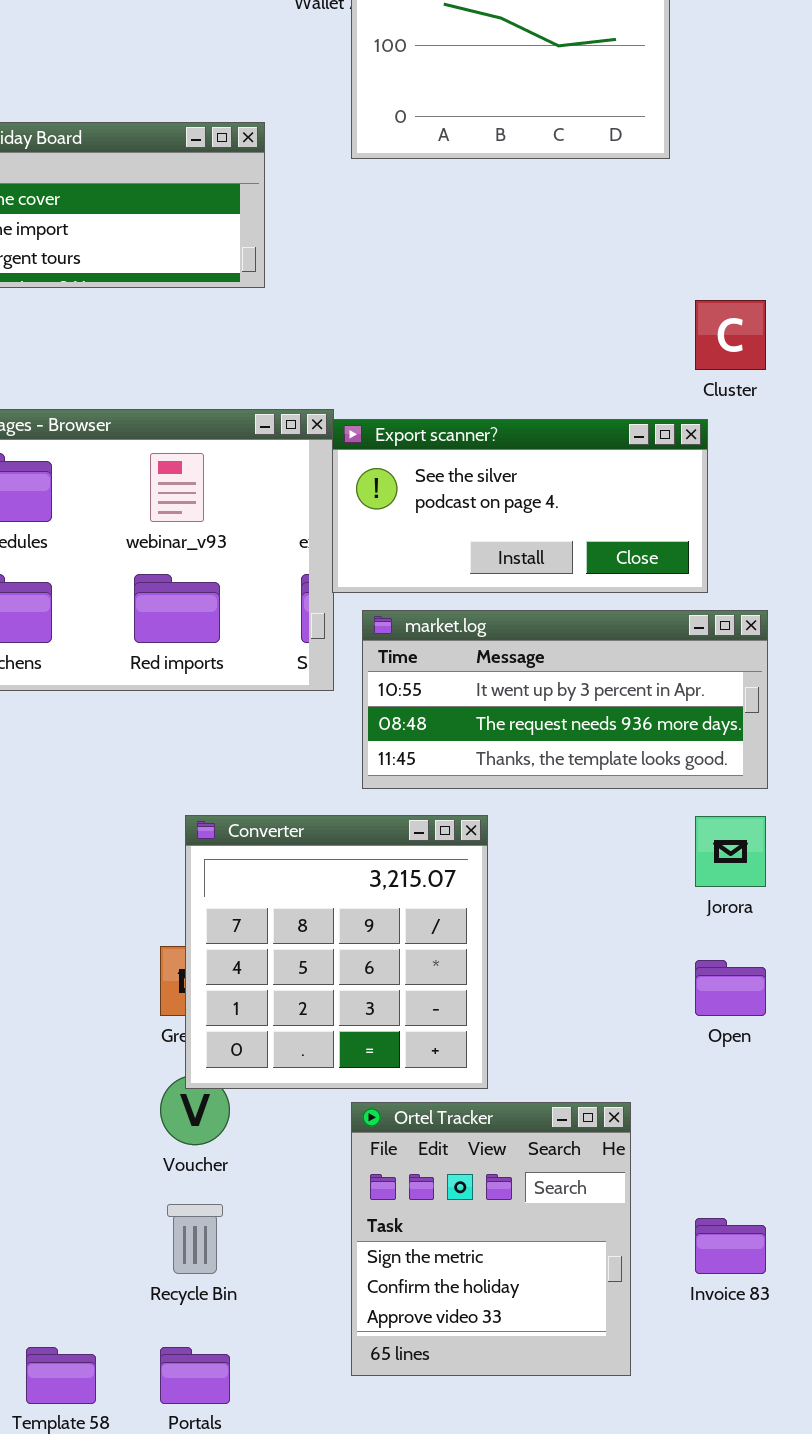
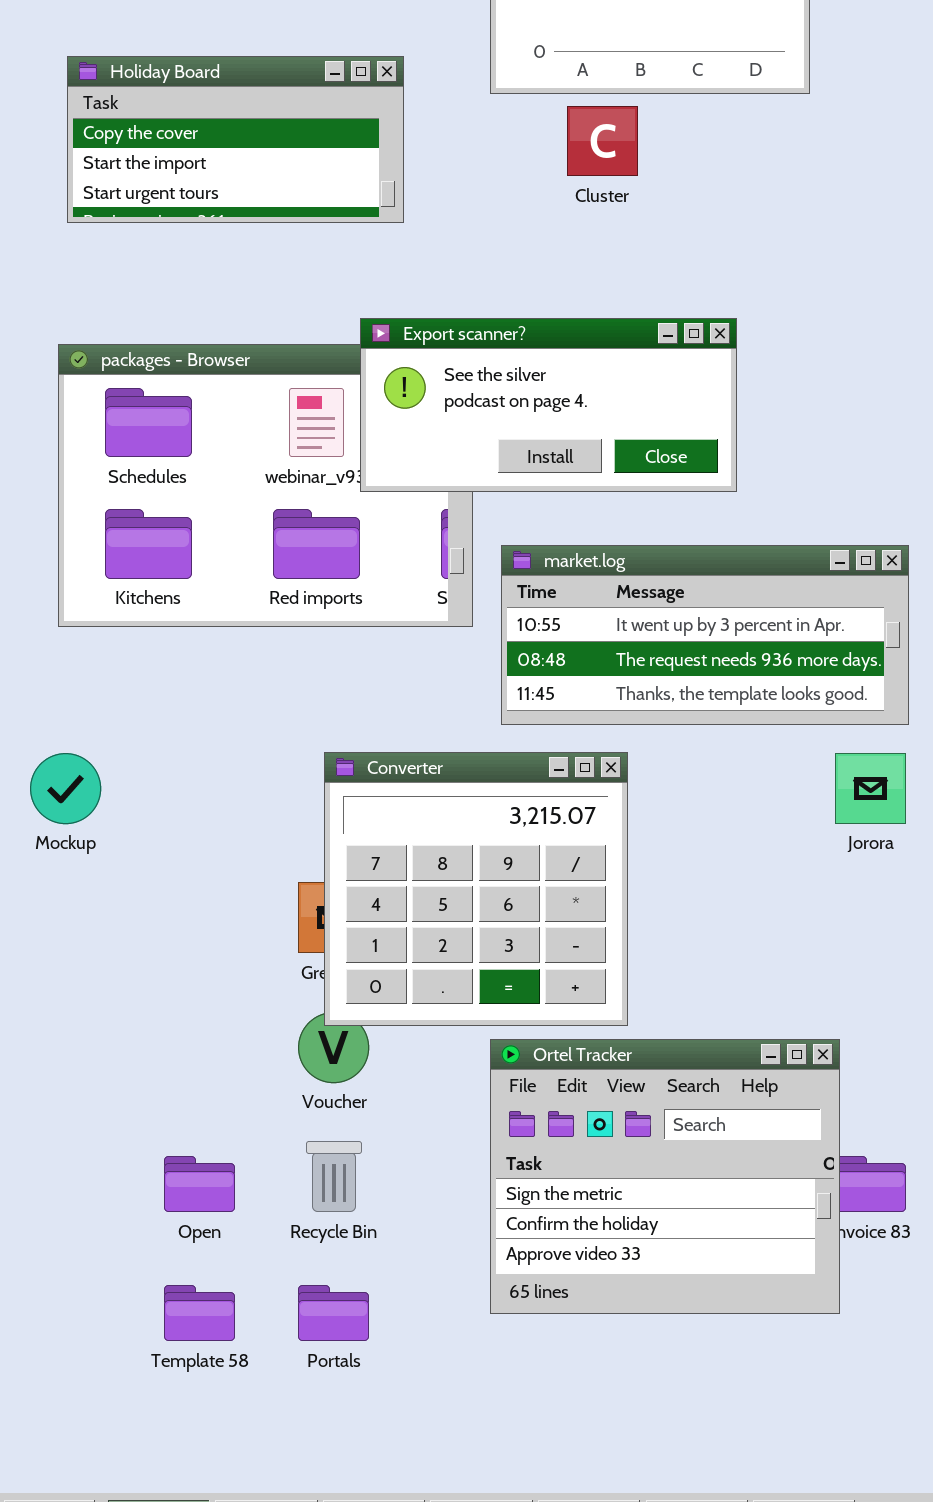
Cluster: [695,300,766,370] -> [567,106,638,176], moved
Export scanner?: [332,419,708,593] -> [360,318,737,492], moved
Open: [695,960,766,1016] -> [164,1156,235,1212], moved
Ortel Tracker: [351,1102,631,1376] -> [490,1039,840,1314], resized

